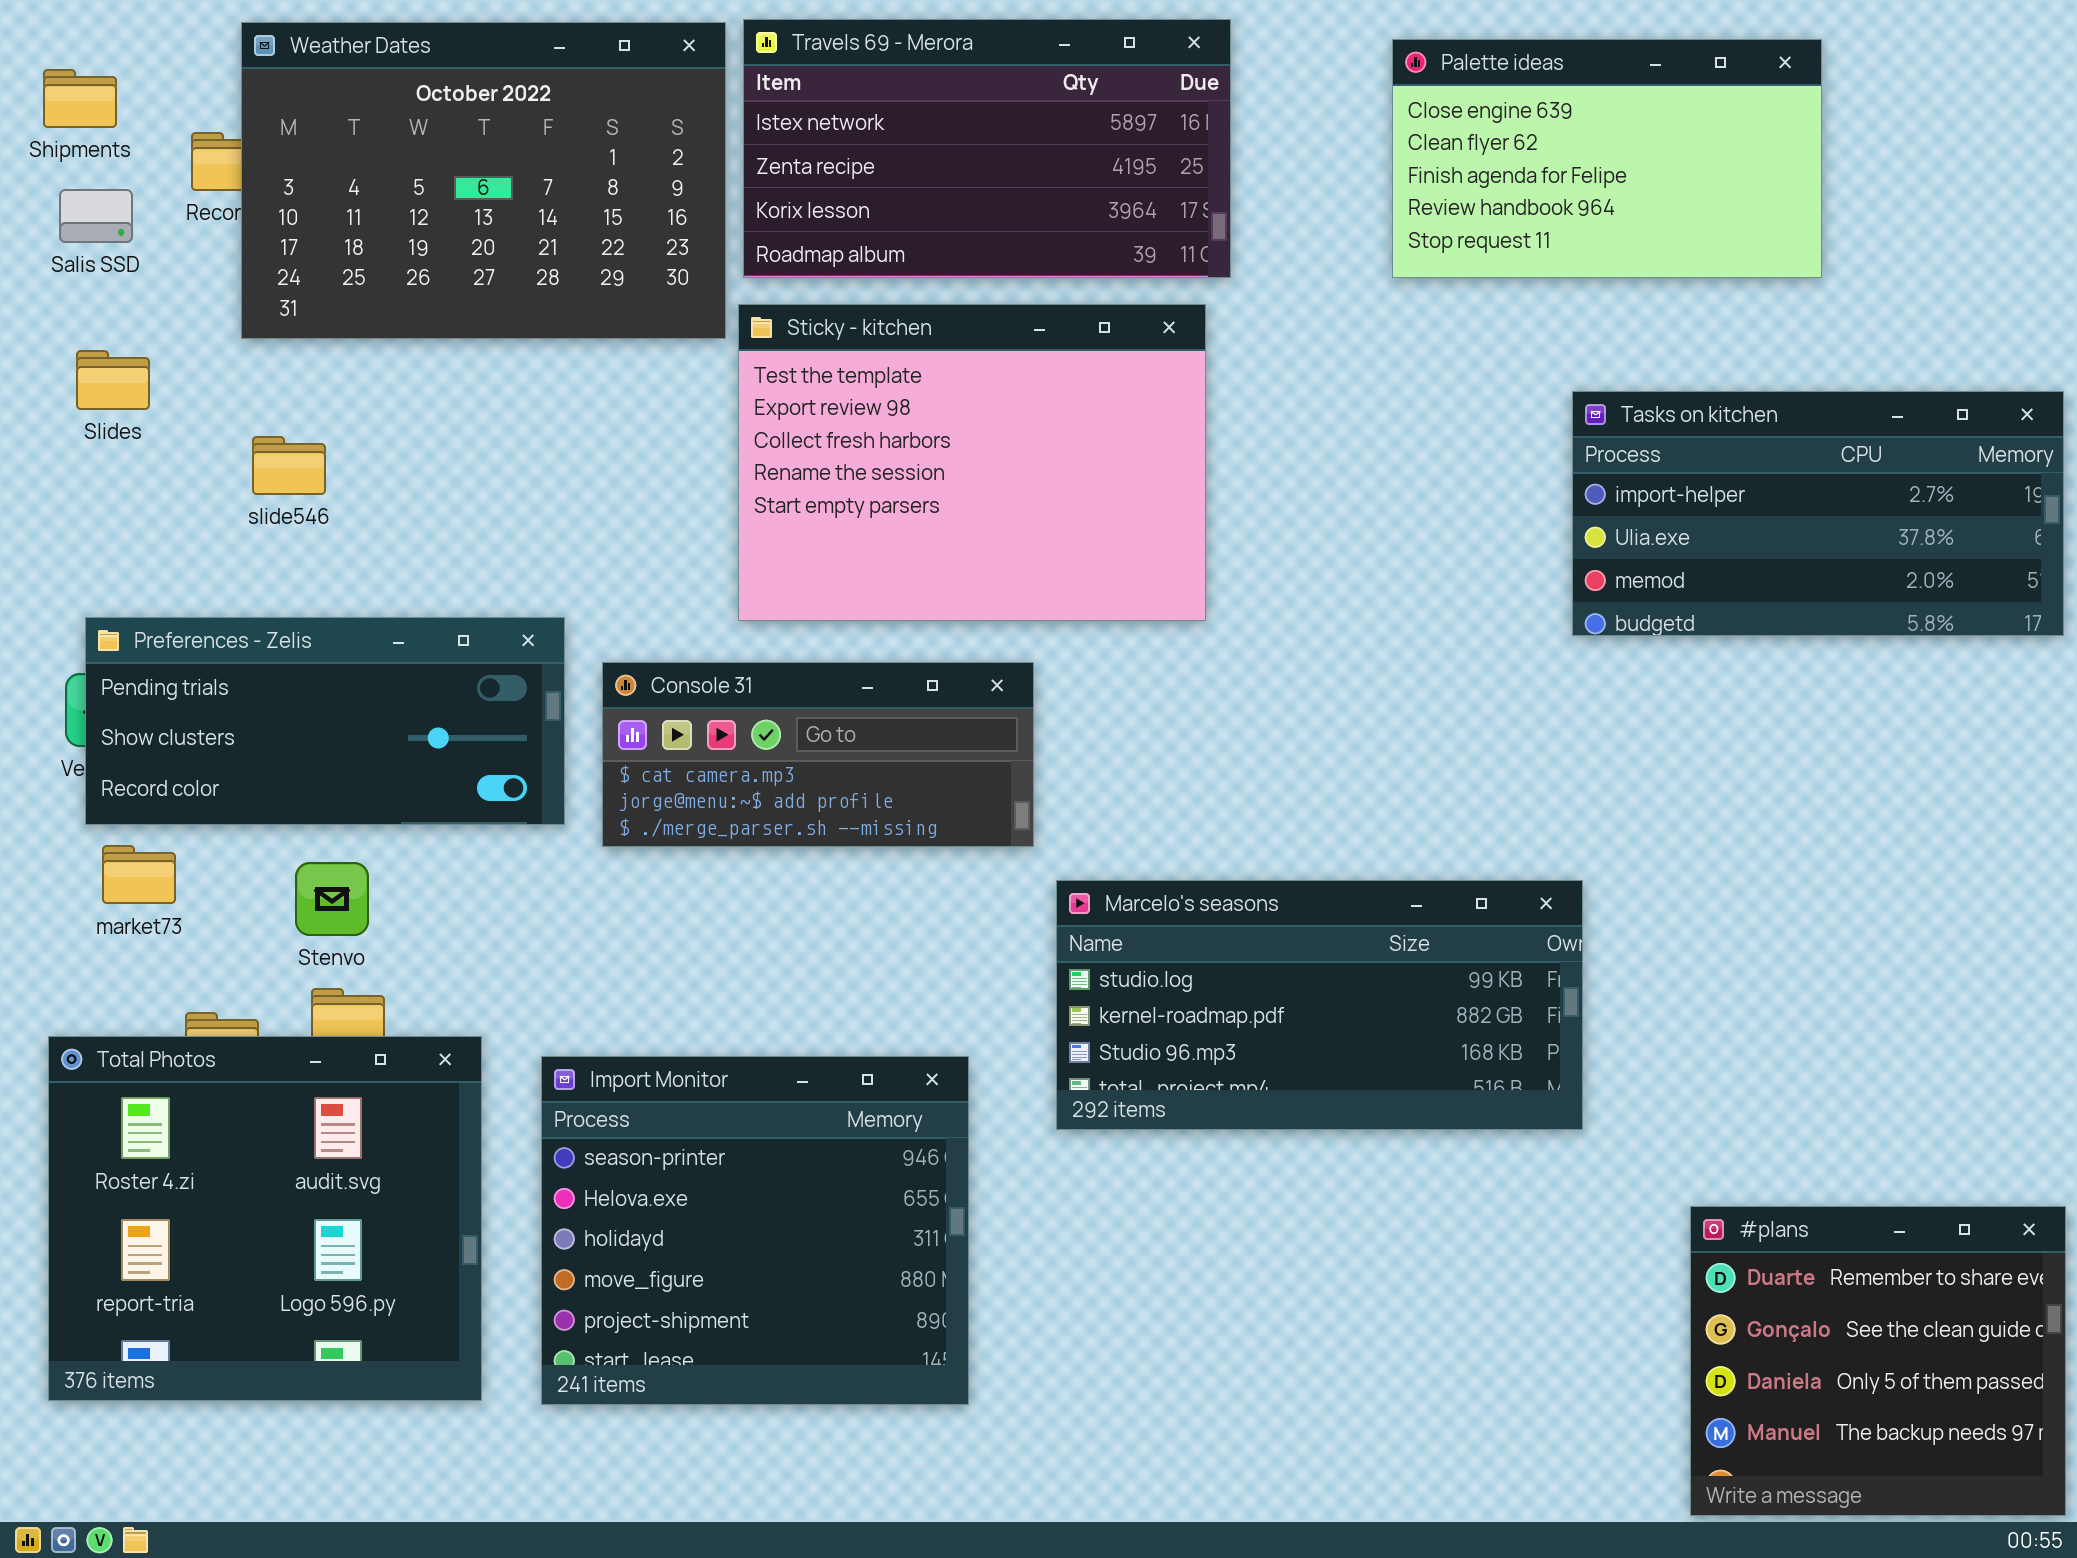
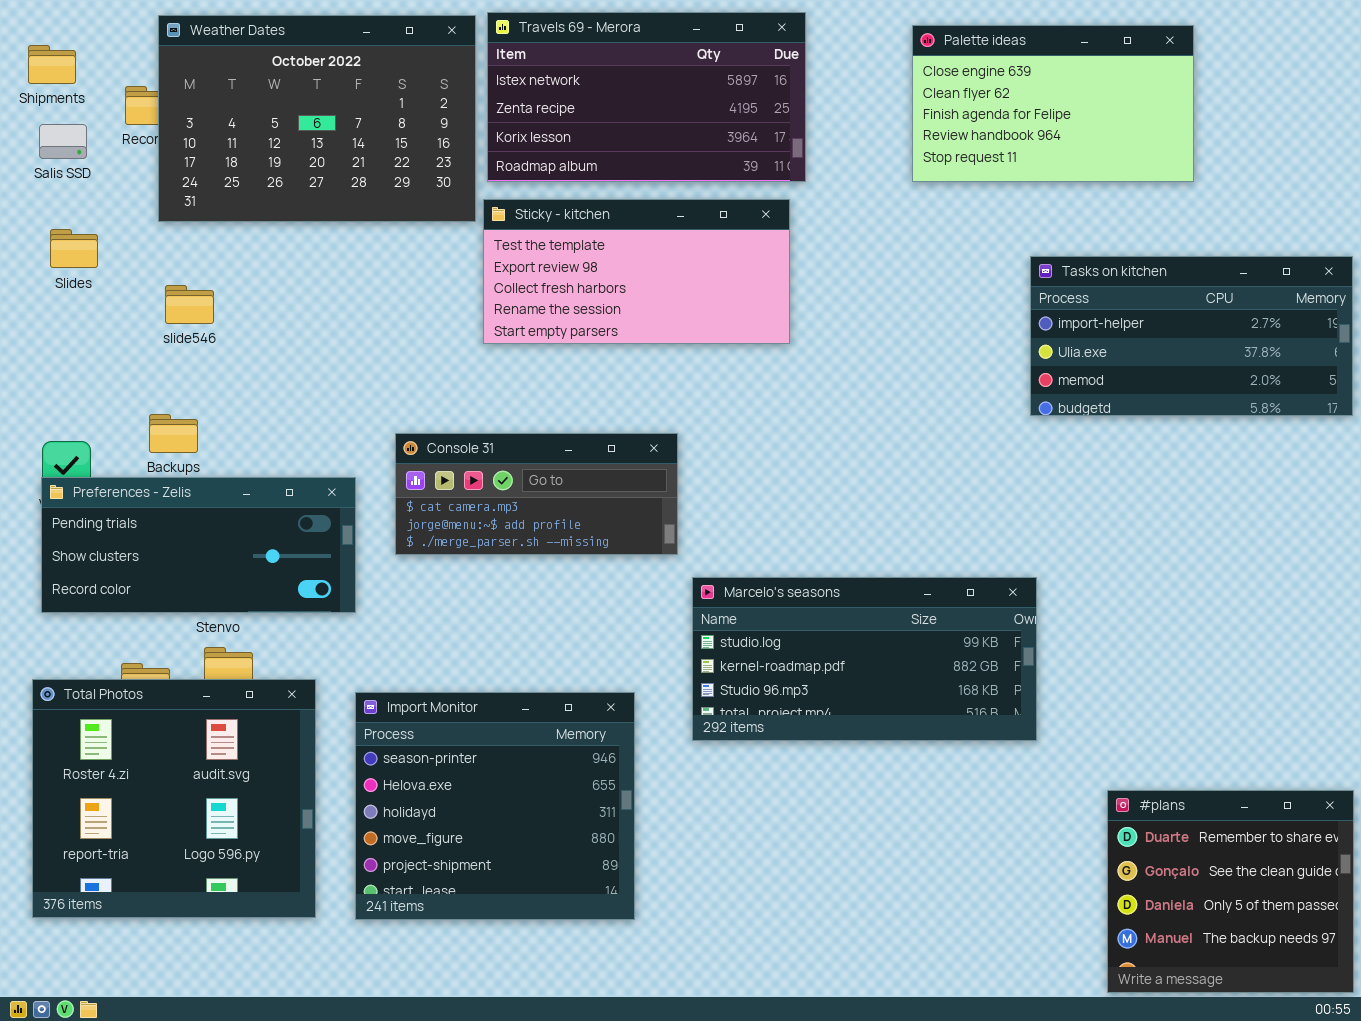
Sticky - kitchen: [738,304,1206,621] -> [483,199,790,344], resized
Preferences - Zelis: [85,617,565,825] -> [41,477,356,613], moved

